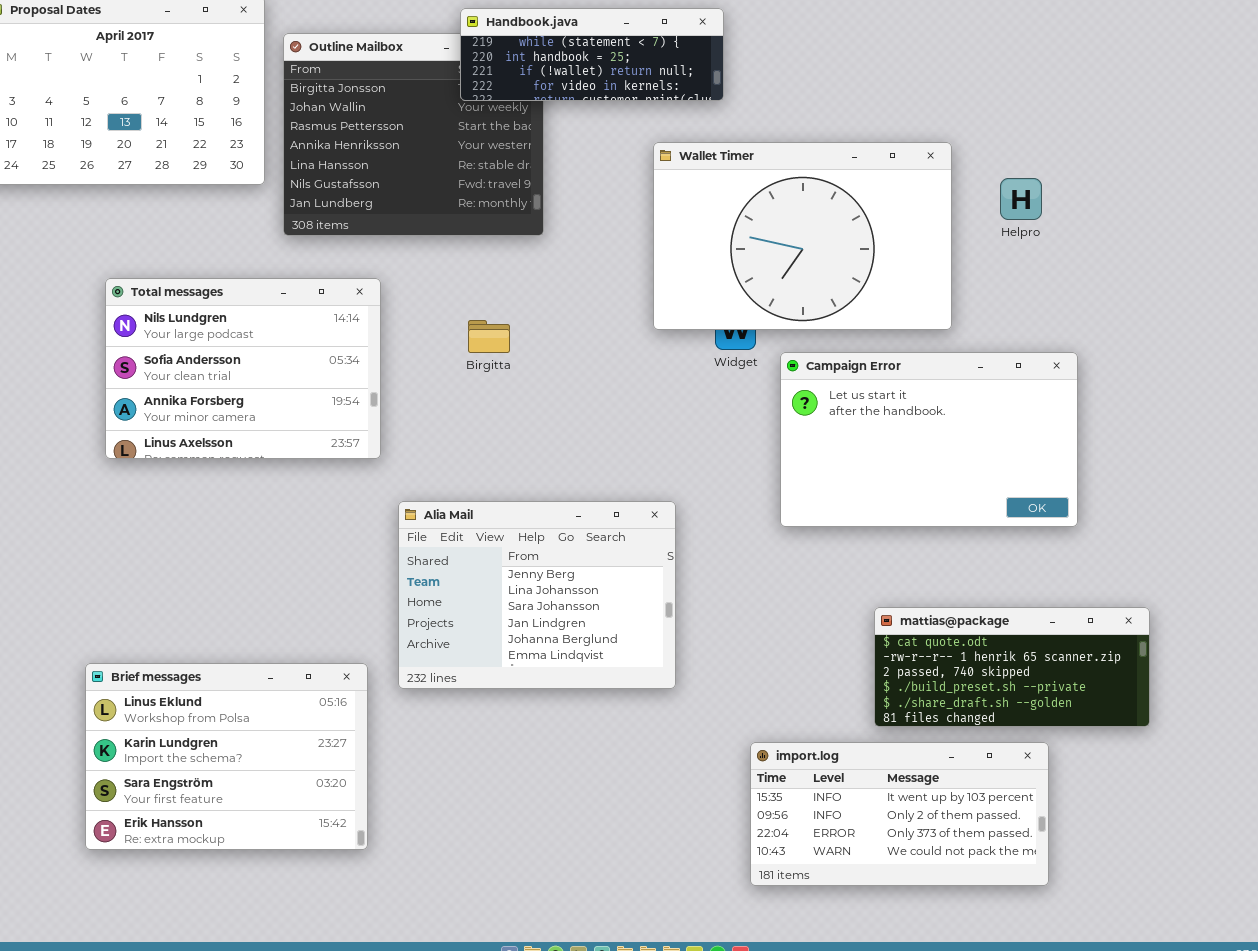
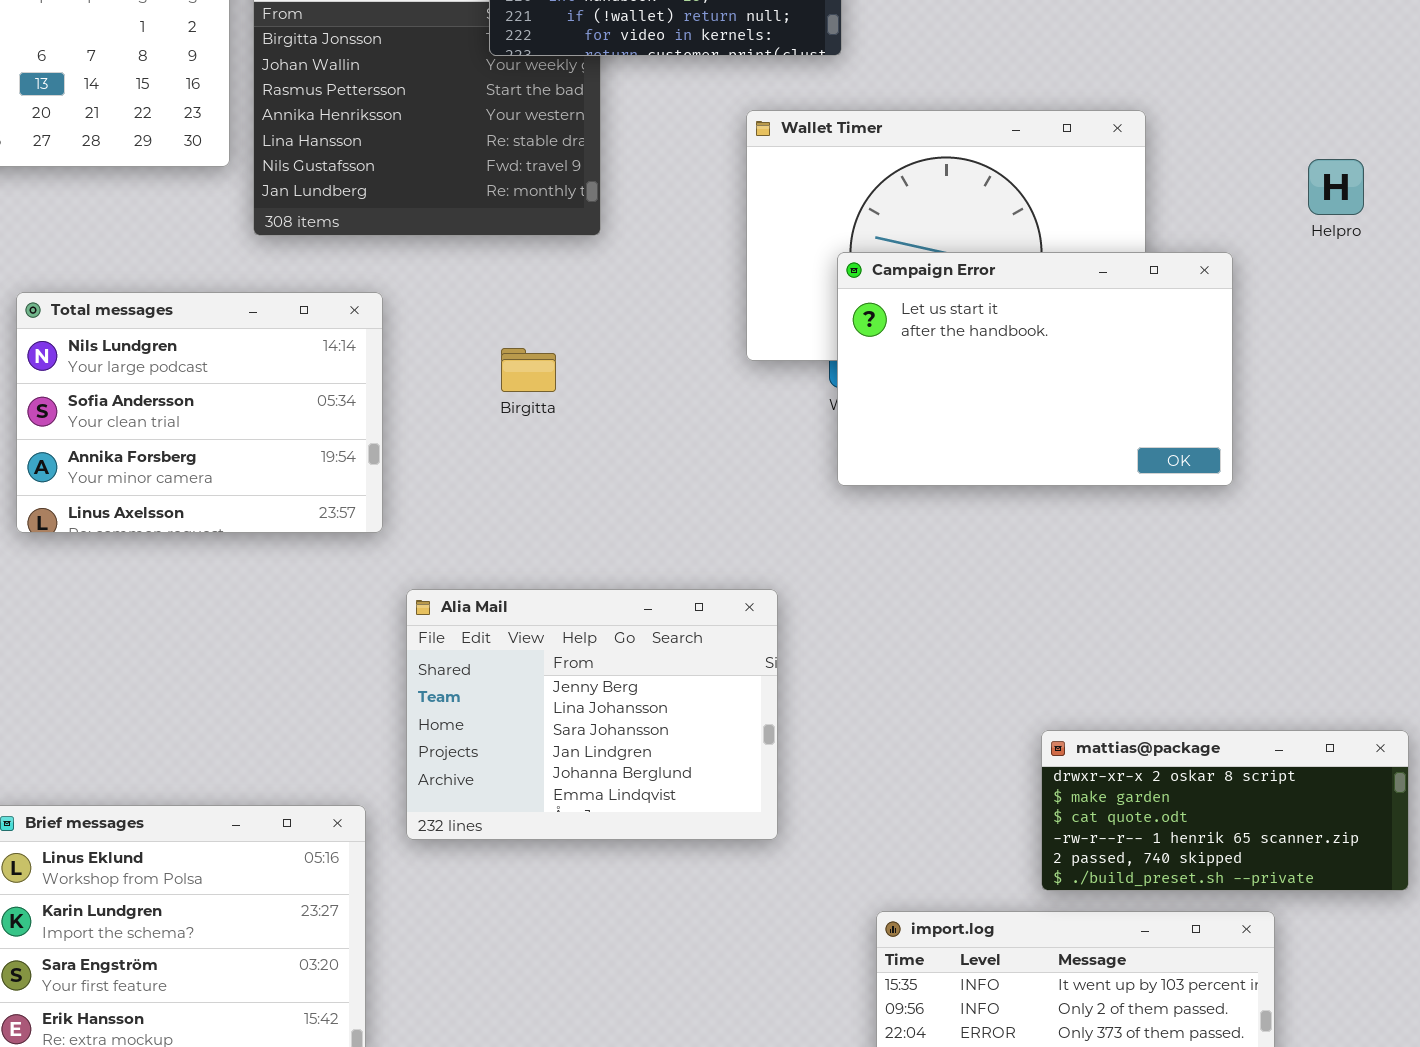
Helpro: [1000,178,1042,220] -> [1308,159,1364,215], moved
Campaign Error: [780,352,1078,527] -> [837,252,1233,486], moved
mattias@package: [874,607,1150,727] -> [1041,730,1409,891], scrolled up 2 rows

